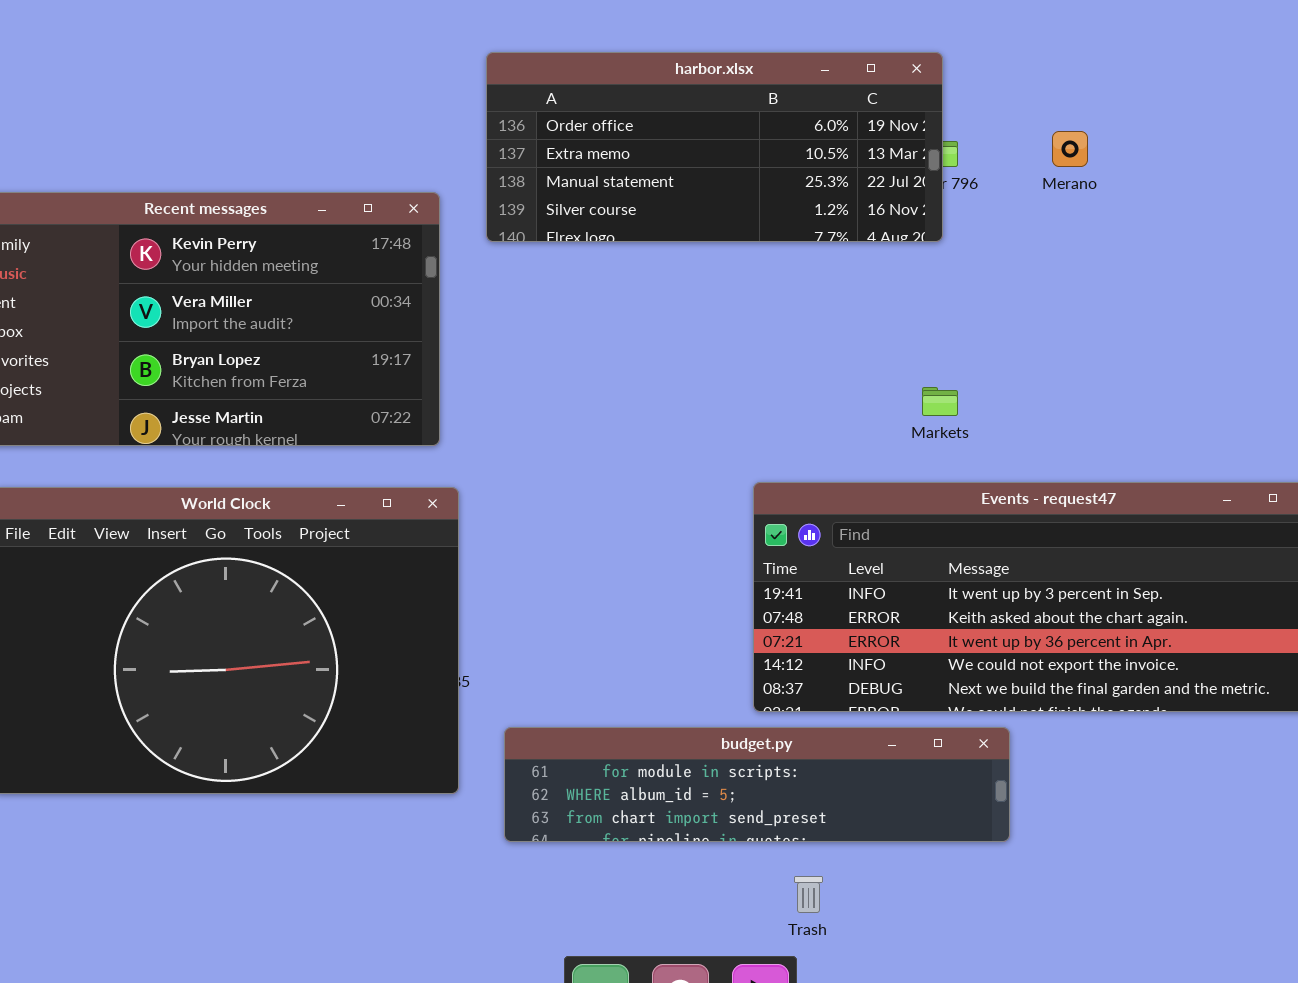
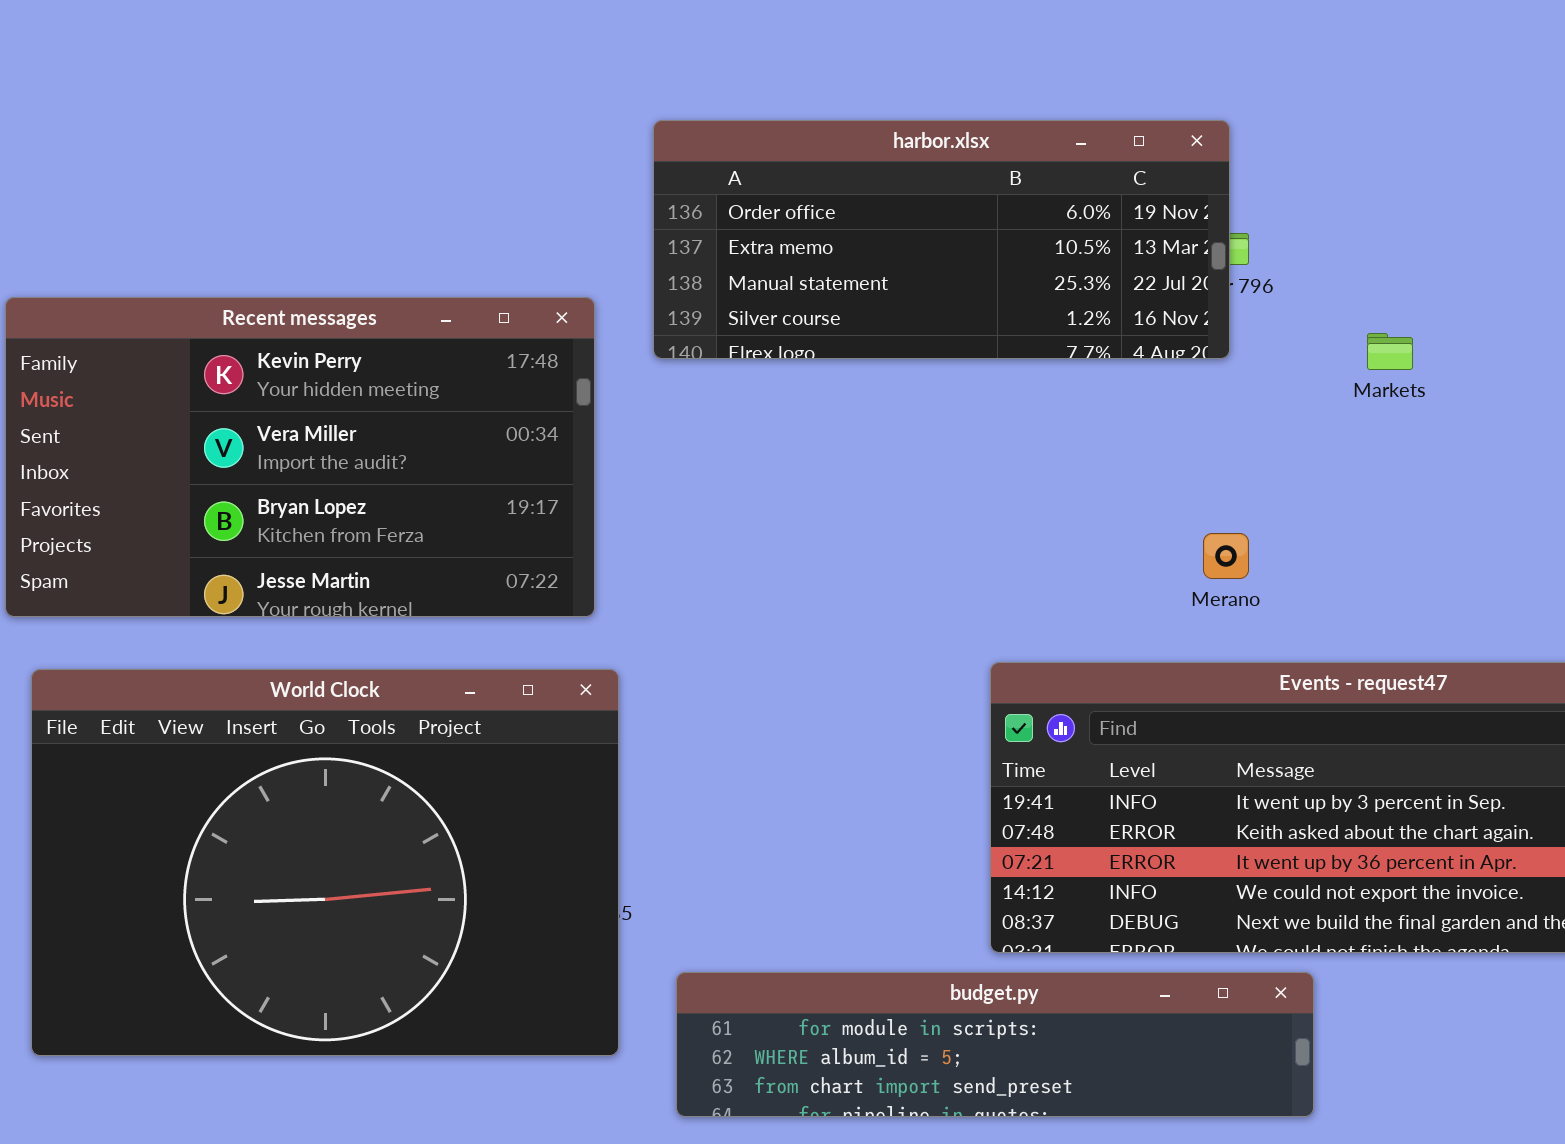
Merano: [1052,131,1088,167] -> [1203,533,1249,579], moved
Markets: [922,387,958,416] -> [1367,333,1413,370], moved

